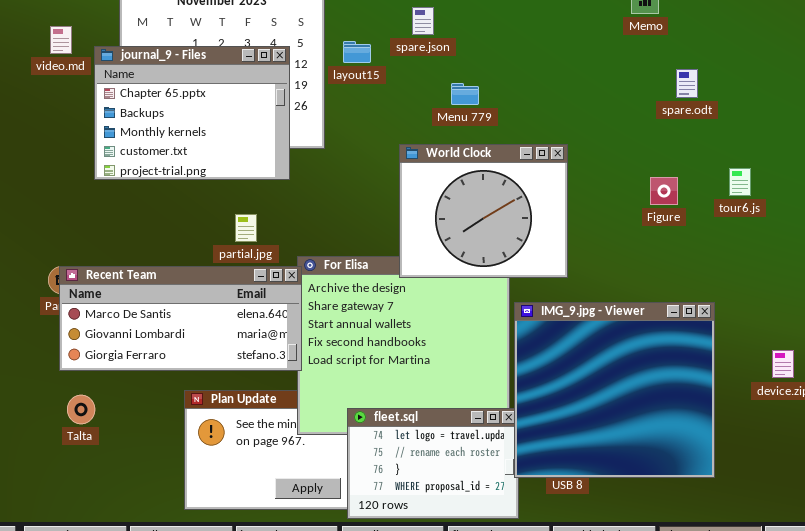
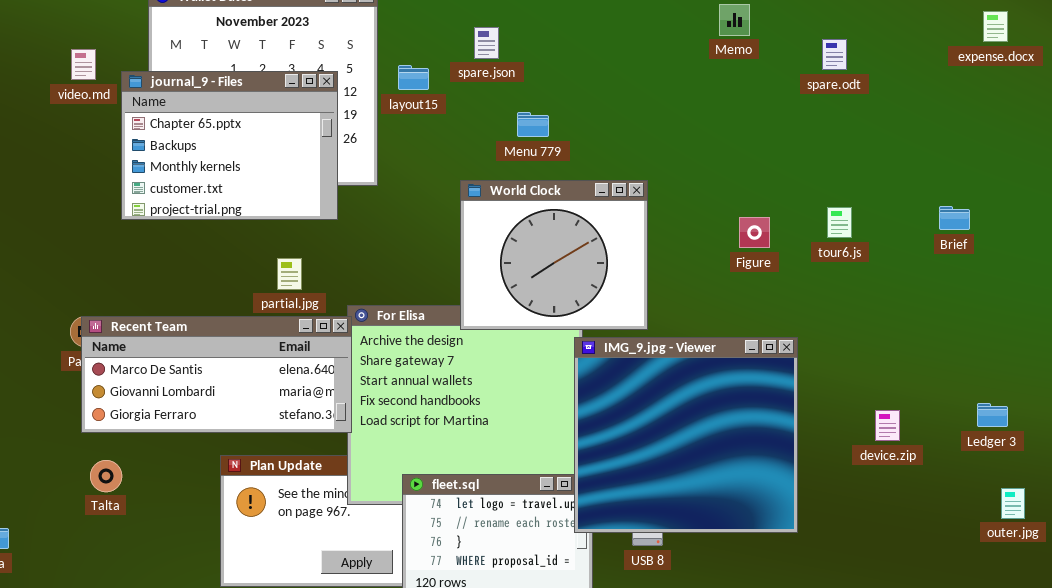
spare.odt: [676,69,698,98] -> [822,39,847,70], moved
IMG_9.jpg - Viewer: [514,302,715,478] -> [574,337,798,533], moved

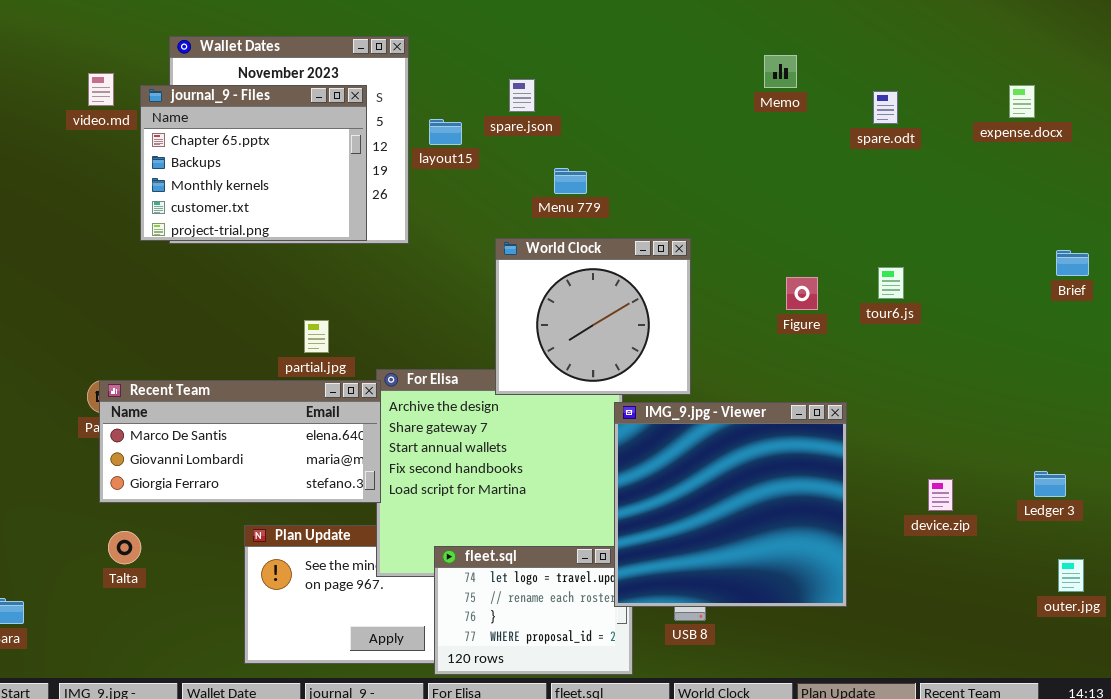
expense.docx: [983,11,1008,42] -> [1009,85,1035,118], moved
video.md: [71,49,96,80] -> [88,73,114,106], moved
journal_9 - Files: [121,71,338,220] -> [140,85,367,241], moved
Brief: [939,206,970,230] -> [1056,250,1089,276], moved

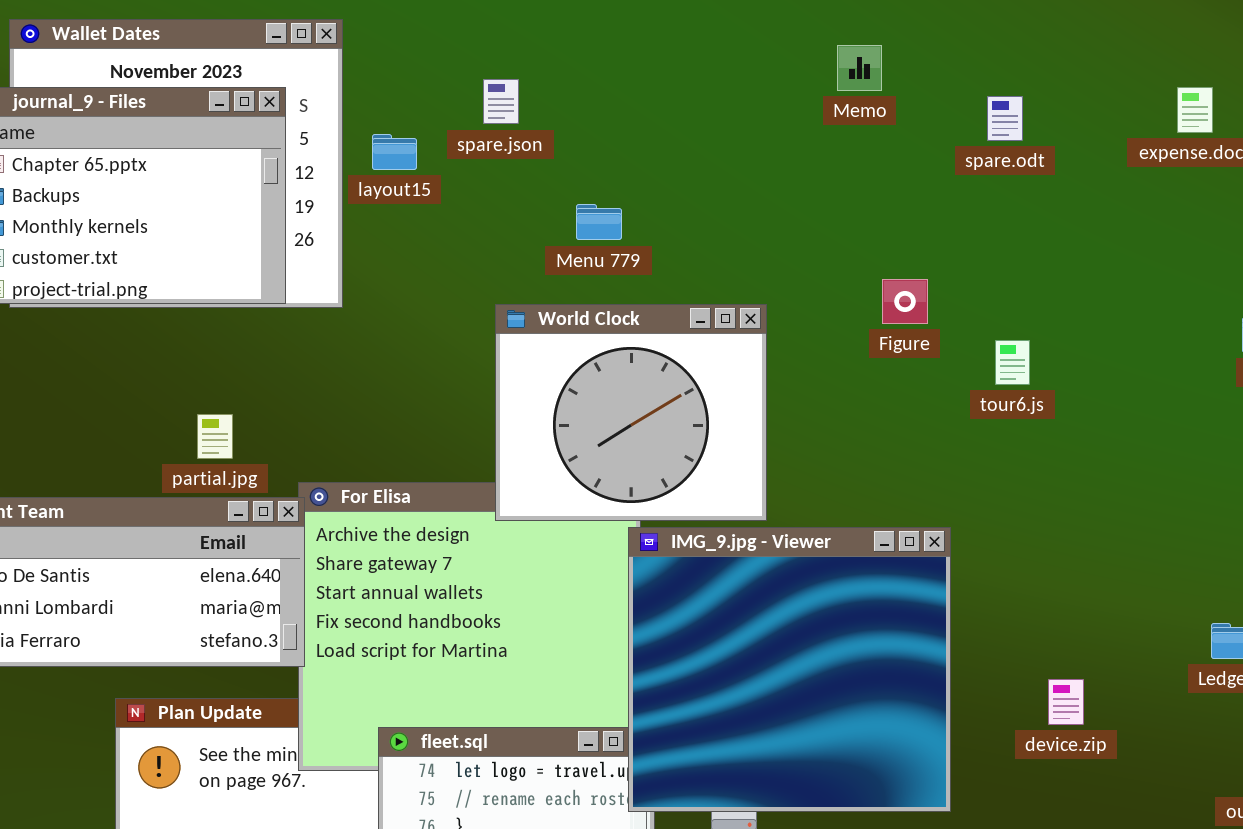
Menu 779: [554,168,587,194] -> [576,204,622,240], moved
World Clock: [495,238,691,395] -> [495,304,767,521], moved
Figure: [786,277,818,310] -> [882,279,928,324], moved
device.zip: [928,479,953,511] -> [1048,679,1084,725], moved

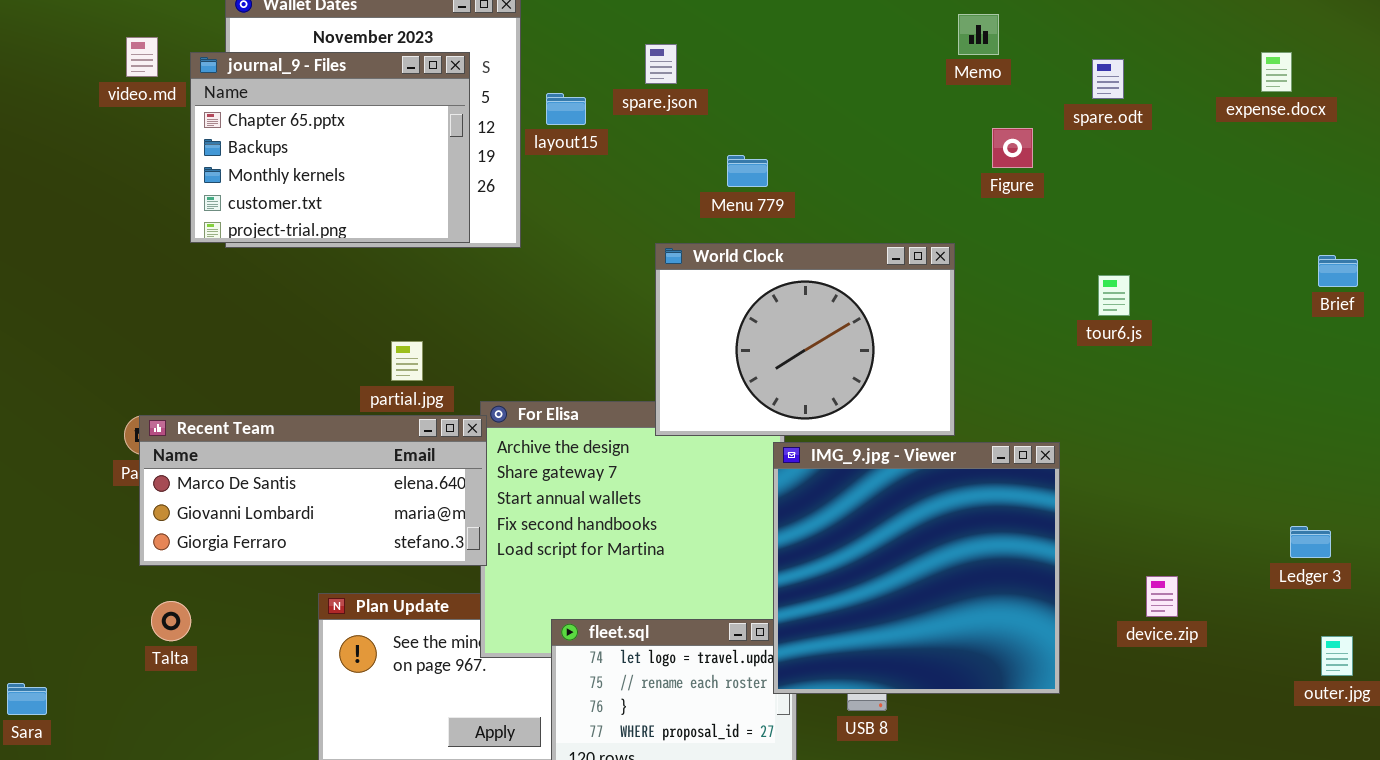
Figure: [882,279,928,324] -> [992,128,1033,168], moved
World Clock: [495,304,767,521] -> [655,243,955,436], resized

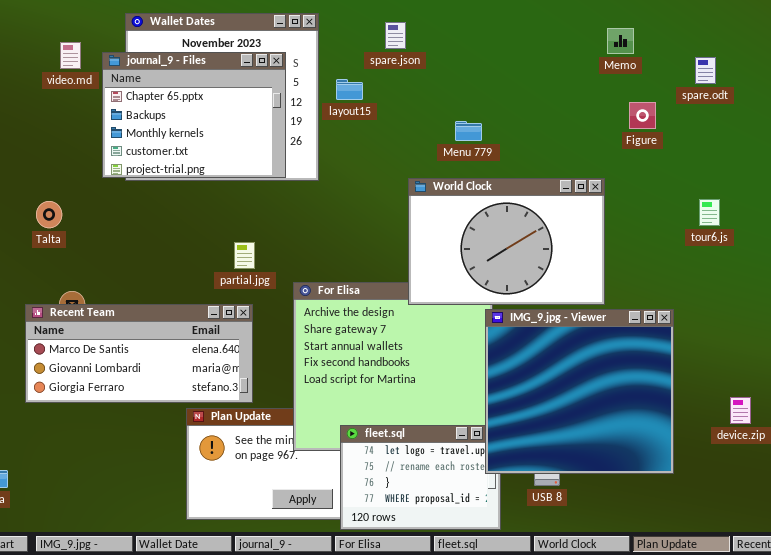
spare.json: [645,44,677,84] -> [385,22,406,49], moved
Recent Team: [139,415,487,566] -> [25,304,253,403], moved
Talta: [151,601,191,641] -> [36,201,62,228], moved

